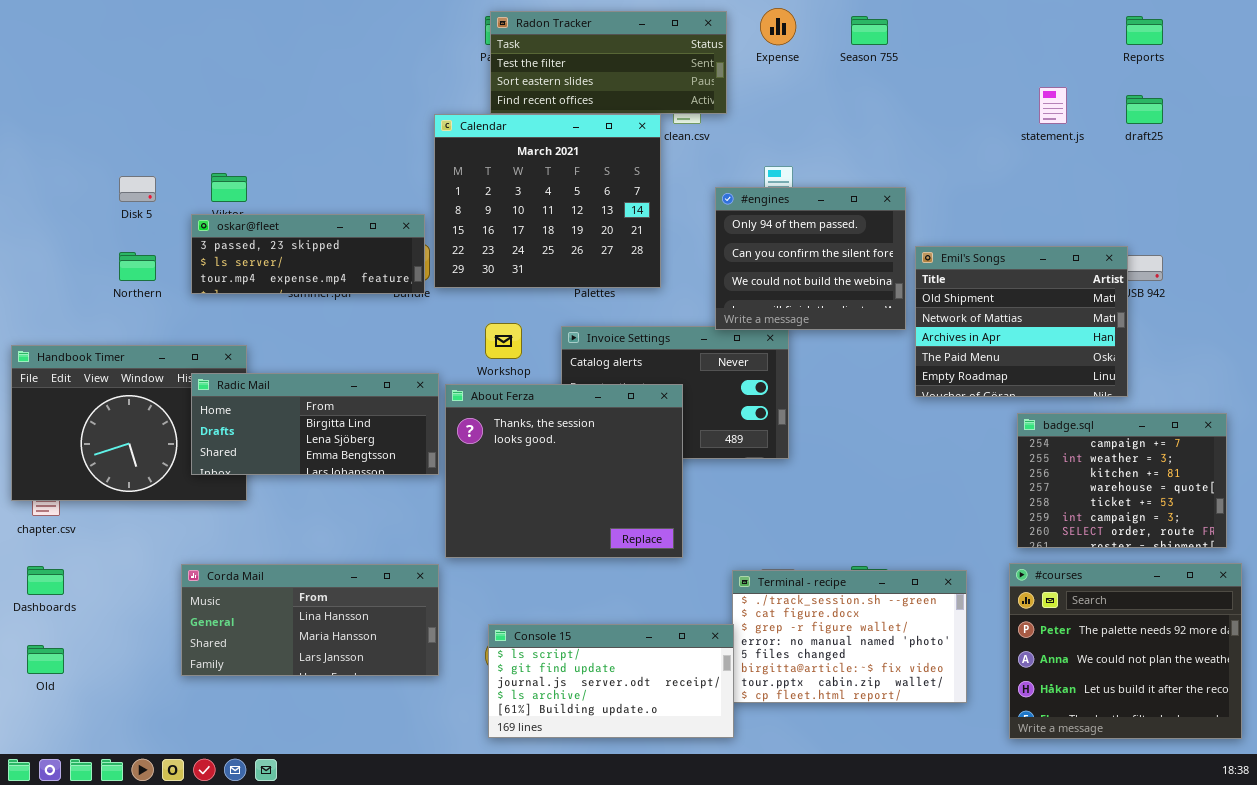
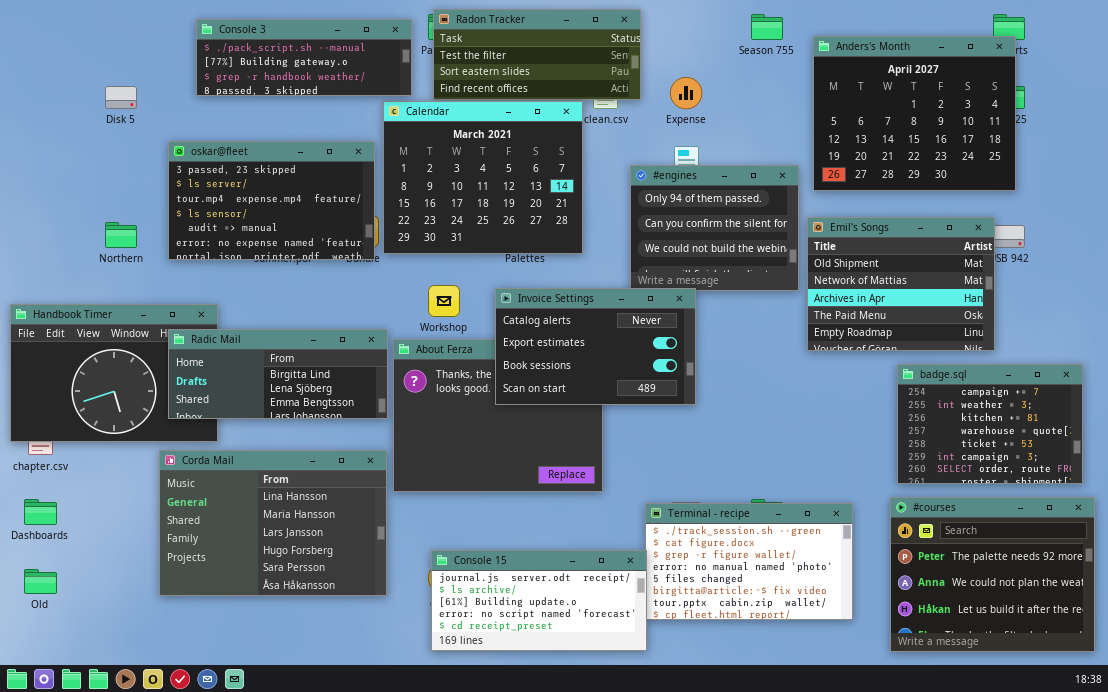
Expense: [760,8,796,45] -> [670,77,702,109], moved
Console 3: none -> [196,19,412,96], opened
Anders's Month: none -> [813,36,1016,191], opened
Disk 5: [119,176,156,202] -> [105,86,137,109], moved
oskar@fleet: [191,214,425,294] -> [168,141,375,260], resized
Invoice Settings: [561,326,789,459] -> [495,288,696,405], raised
Corda Mail: [181,564,439,676] -> [159,450,387,596], resized
Console 15: [488,624,734,738] -> [431,550,647,651], scrolled down 2 rows

